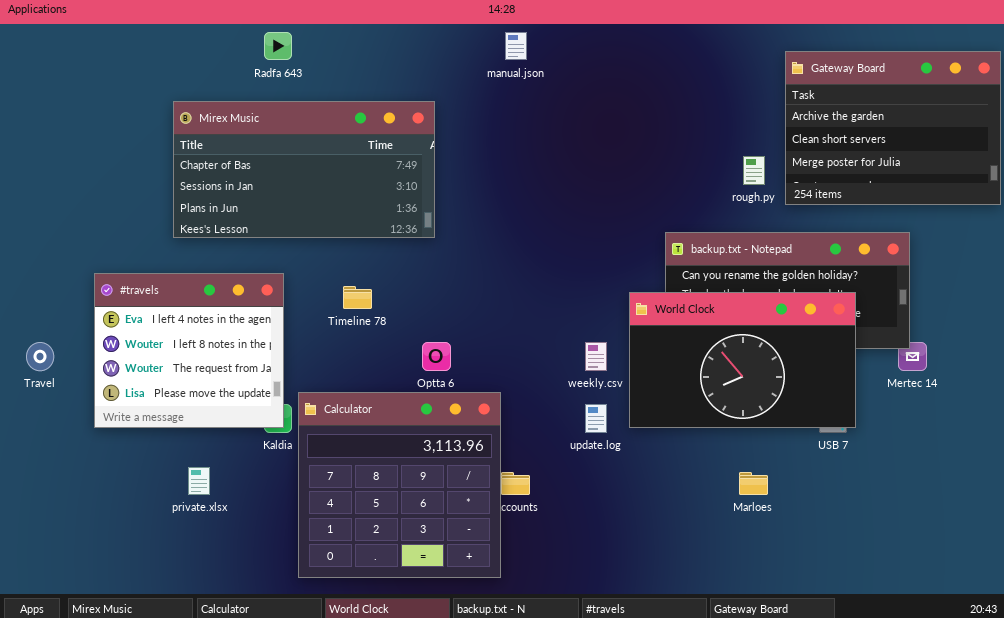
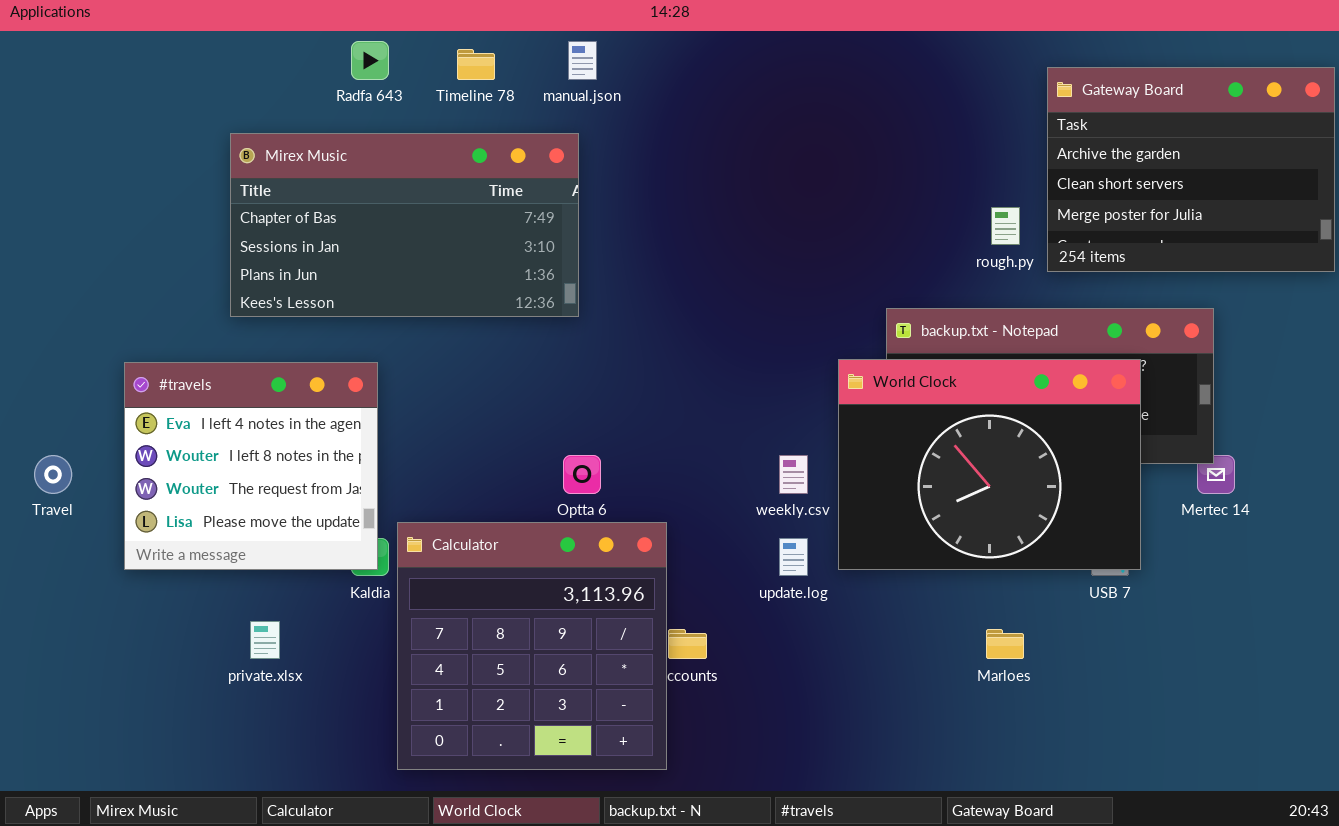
manual.json: [505,32,527,60] -> [568,41,597,80], moved
Timeline 78: [343,286,372,309] -> [457,49,495,80], moved
World Clock: [629,292,856,428] -> [838,359,1141,570], resized

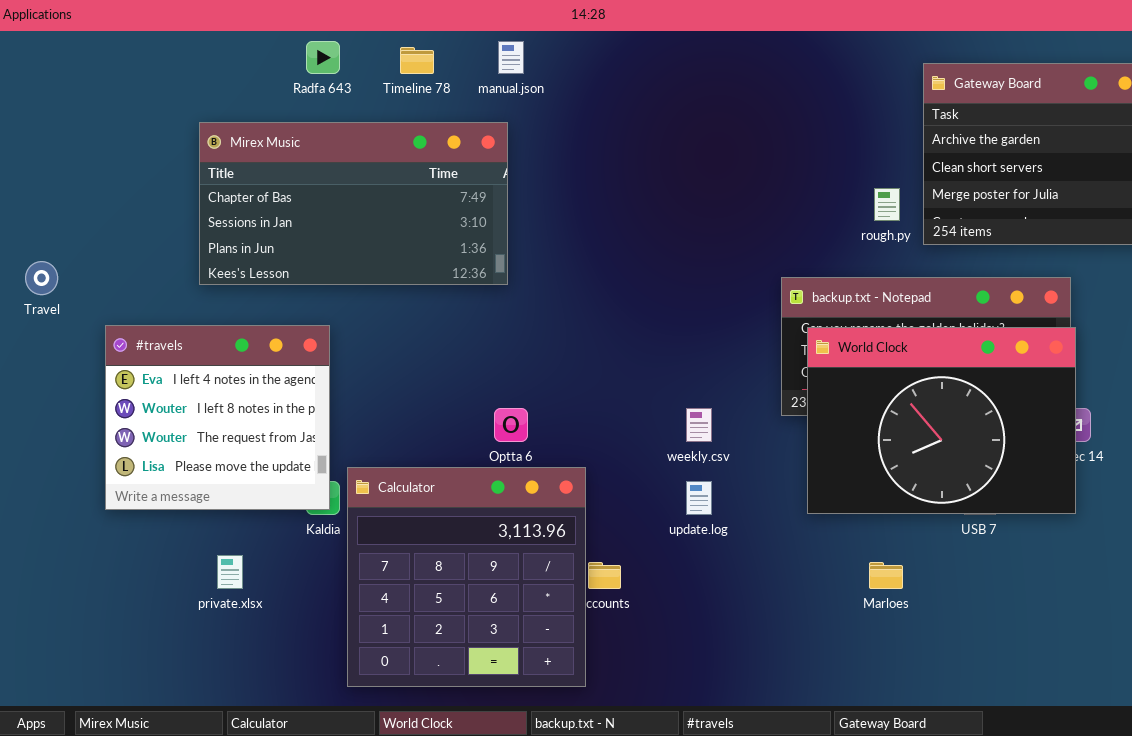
World Clock: [838,359,1141,570] -> [807,327,1076,514], moved
Travel: [34,455,72,494] -> [25,261,58,295], moved

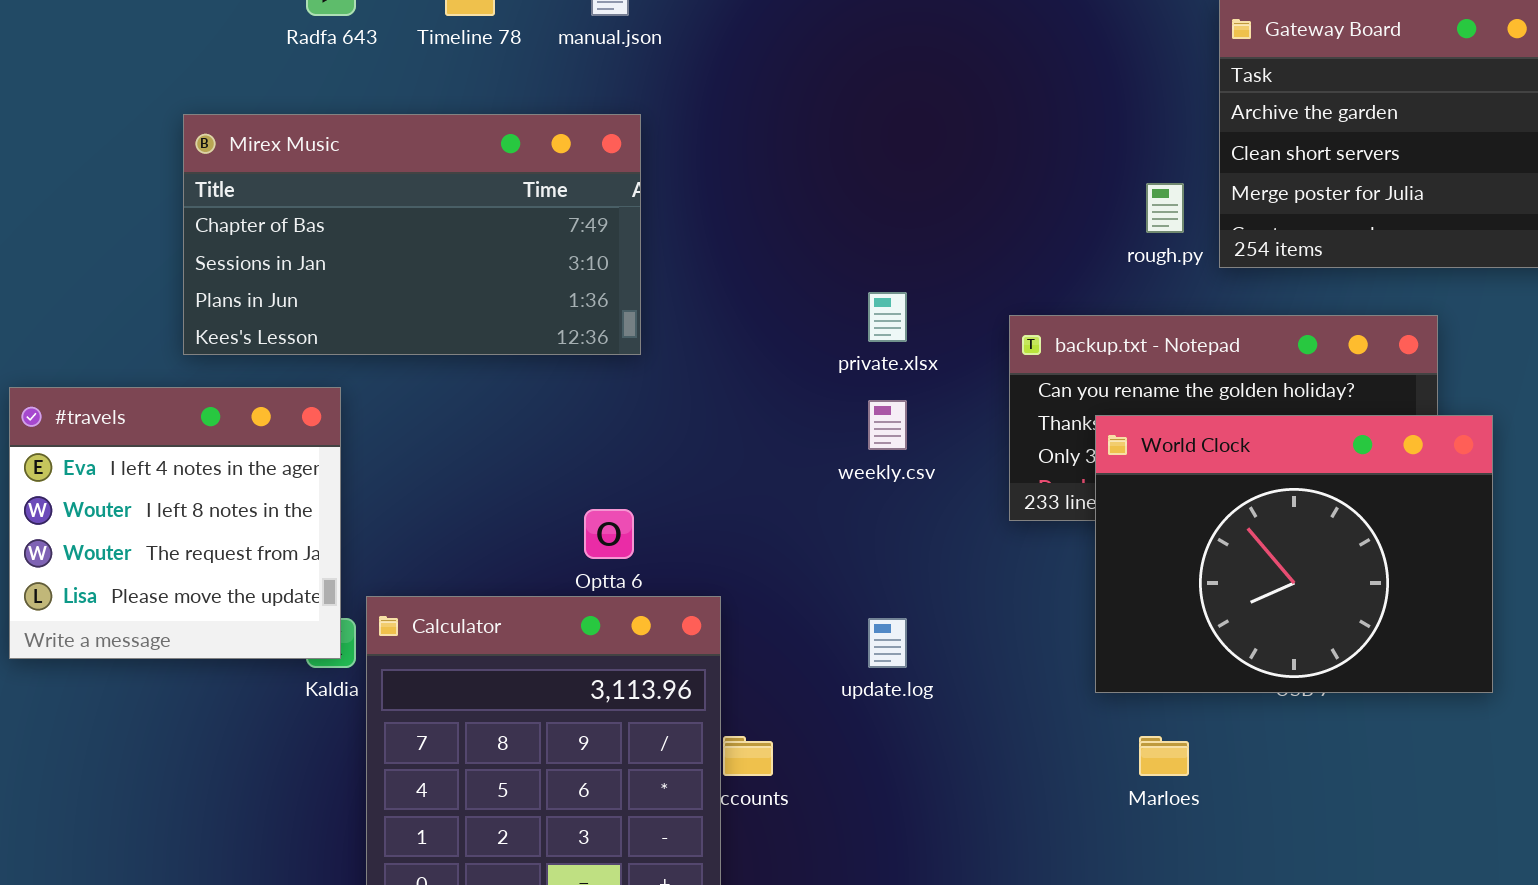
Mirex Music: [199,122,508,285] -> [183,114,641,355], moved
World Clock: [807,327,1076,514] -> [1095,415,1493,693], moved
weekly.csv: [686,408,712,442] -> [868,400,907,450], moved
private.xlsx: [217,555,243,589] -> [868,292,907,342], moved

